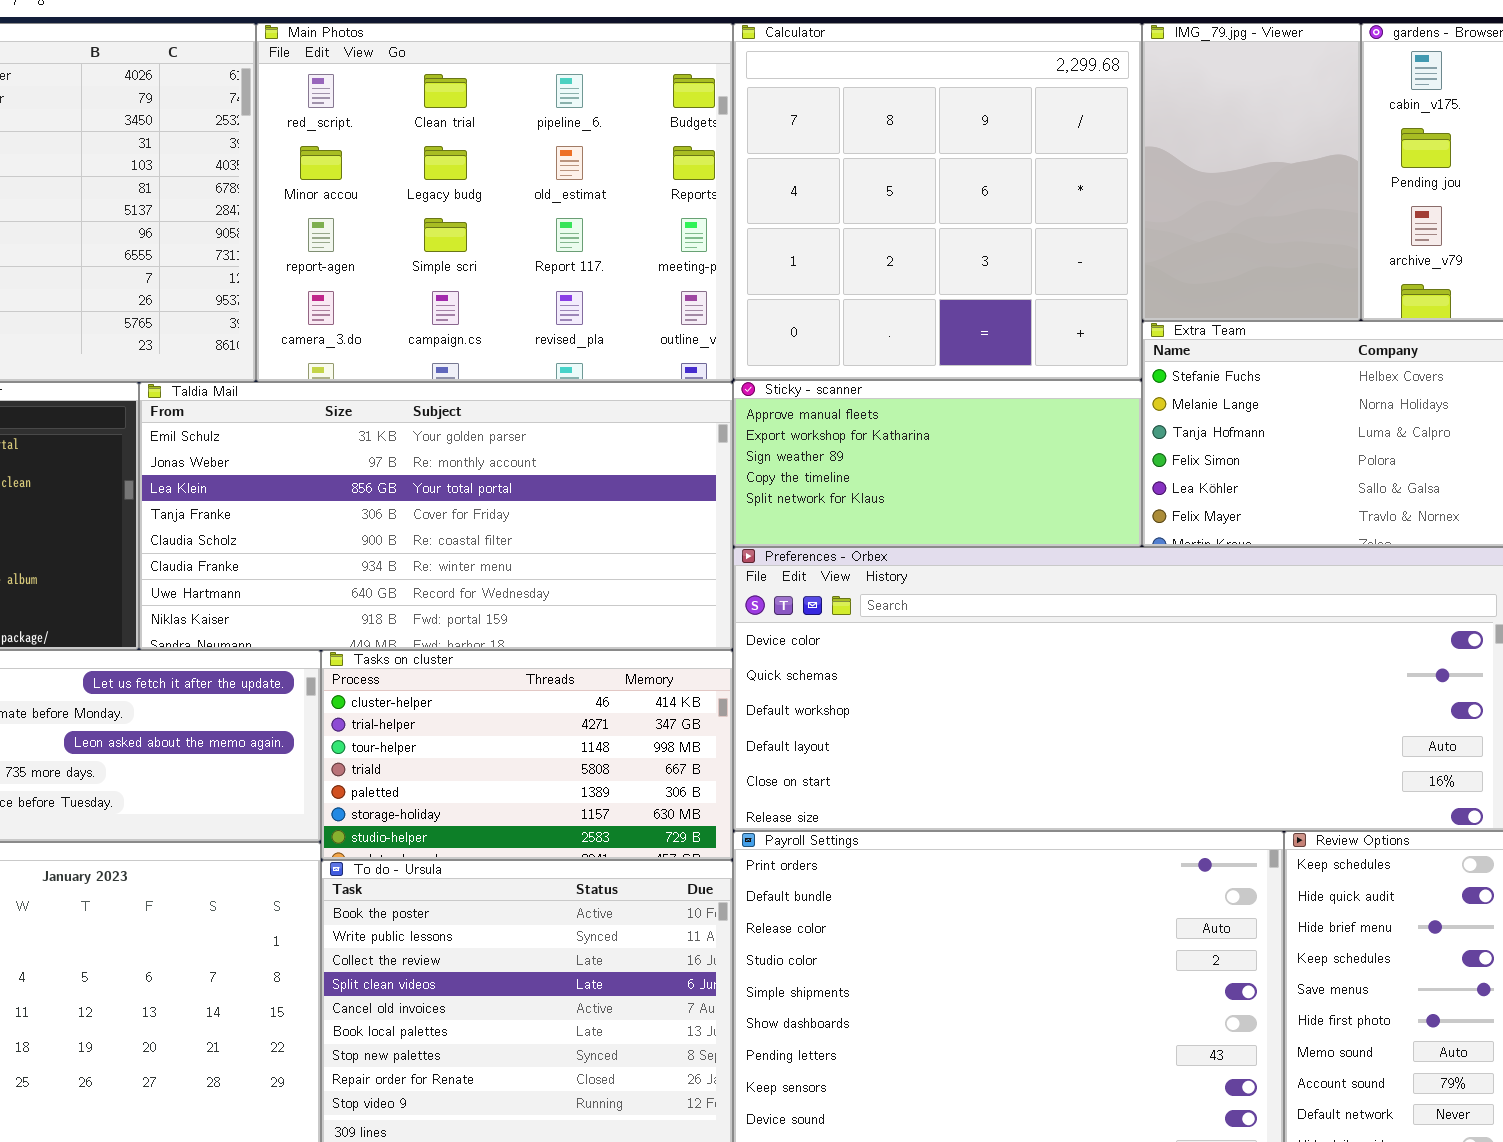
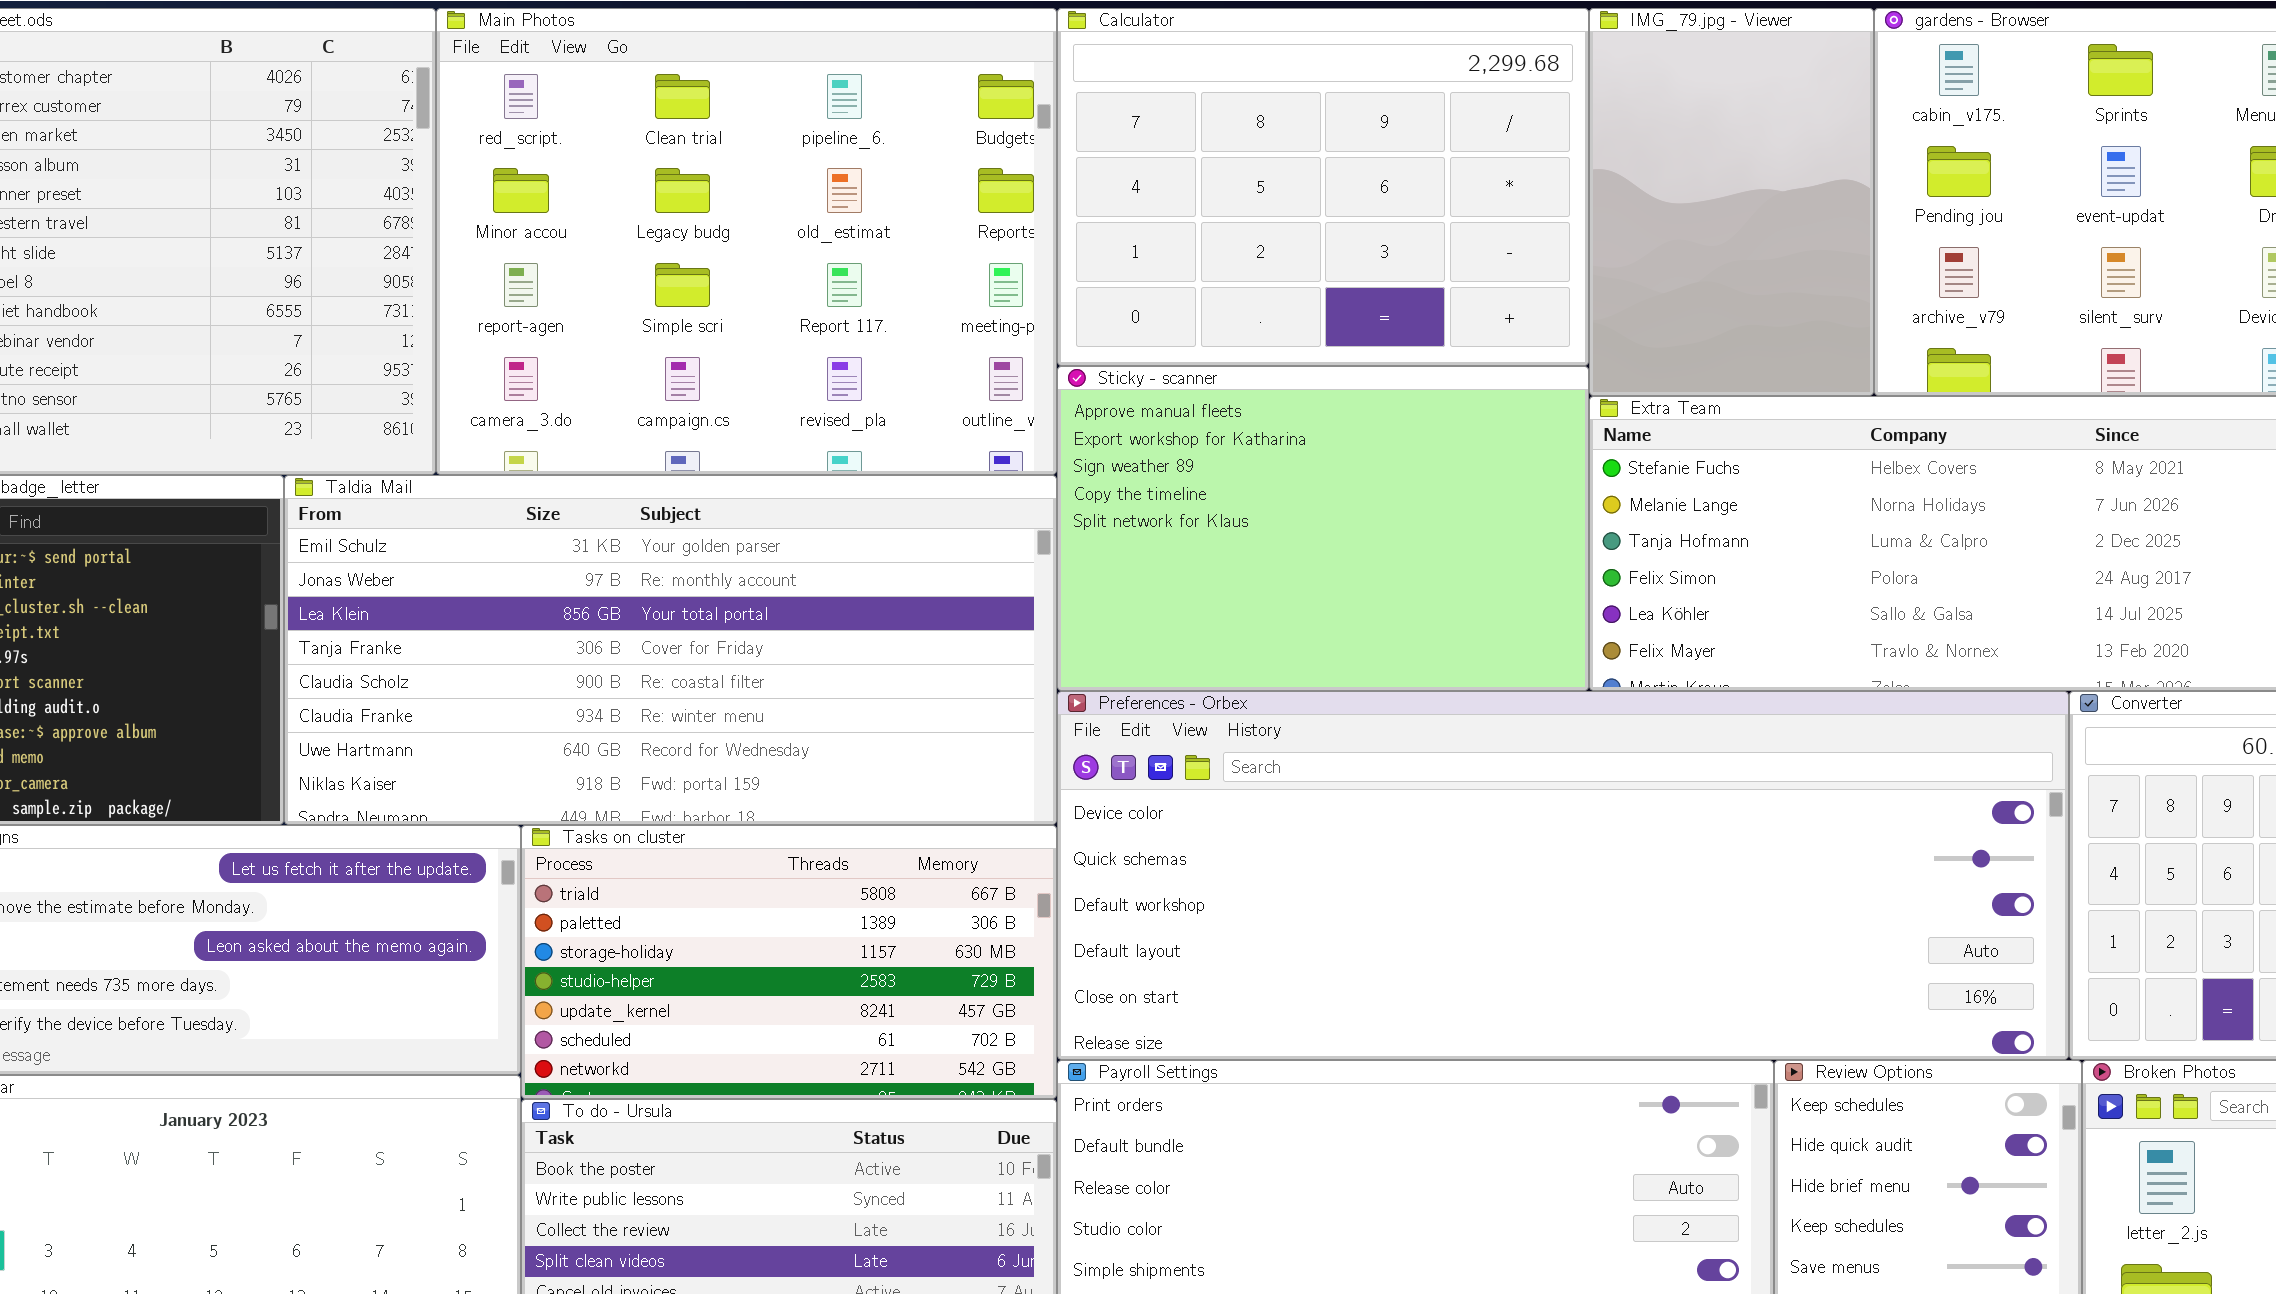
Calculator: [733,23,1142,380] -> [1057,8,1589,366], resized
Sticky - scanner: [733,380,1142,547] -> [1057,366,1589,691], resized
Tasks on cluster: [321,650,733,860] -> [521,825,1057,1099], scrolled down 3 rows

